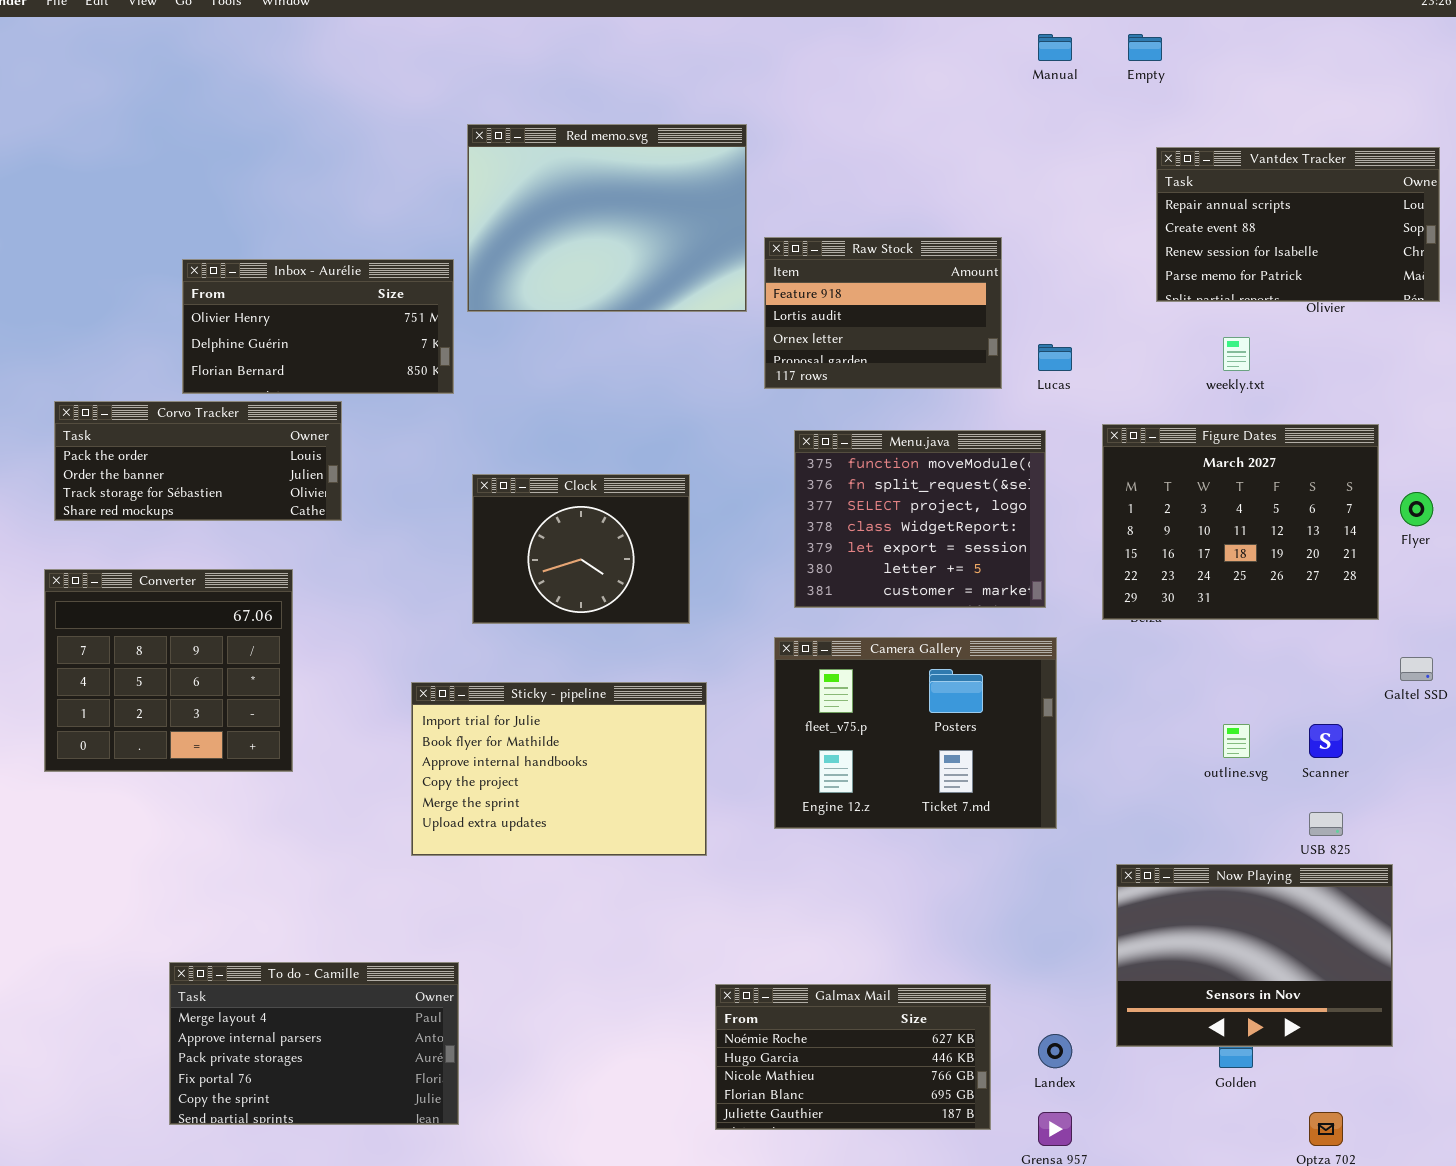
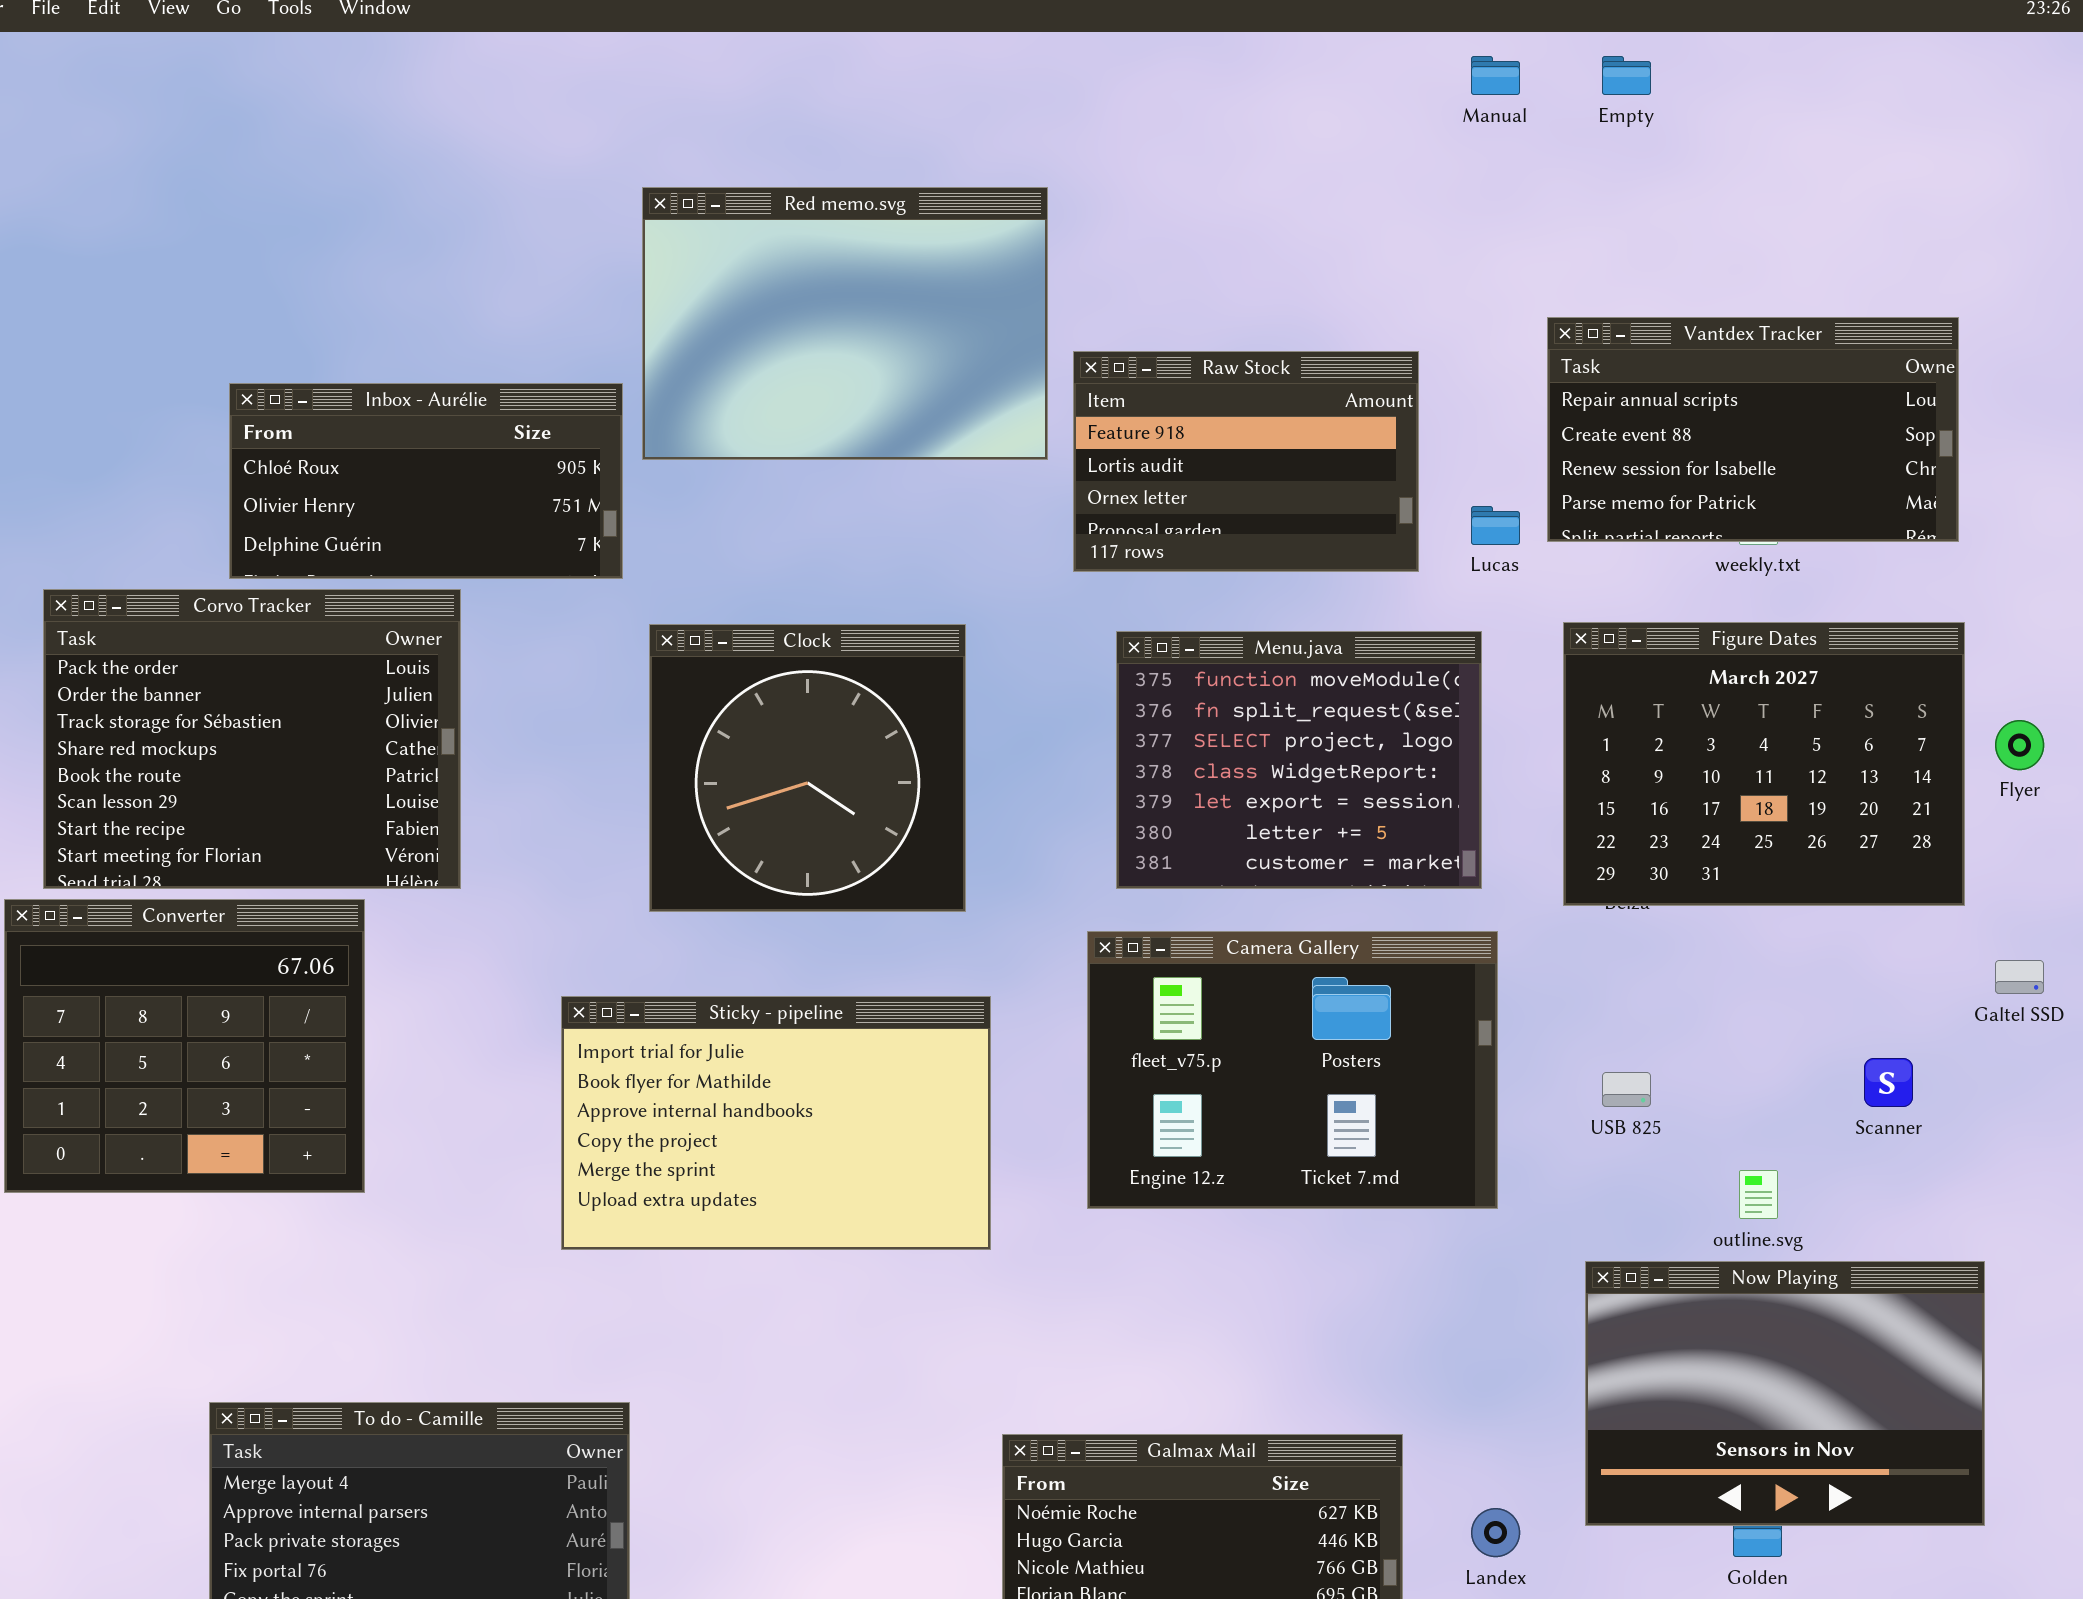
Vantdex Tracker: [1156,147,1440,302] -> [1547,317,1959,542], moved
Inbox - Aurélie: [182,259,454,394] -> [229,383,623,579], scrolled up 1 row
Corvo Tracker: [54,401,342,521] -> [43,589,461,889], resized
Clock: [472,474,690,624] -> [649,624,966,912], resized
Converter: [44,569,293,772] -> [4,899,365,1193], moved
outline.svg: [1223,724,1250,758] -> [1739,1170,1778,1219], moved
USB 825: [1309,812,1343,836] -> [1602,1072,1651,1107], moved

